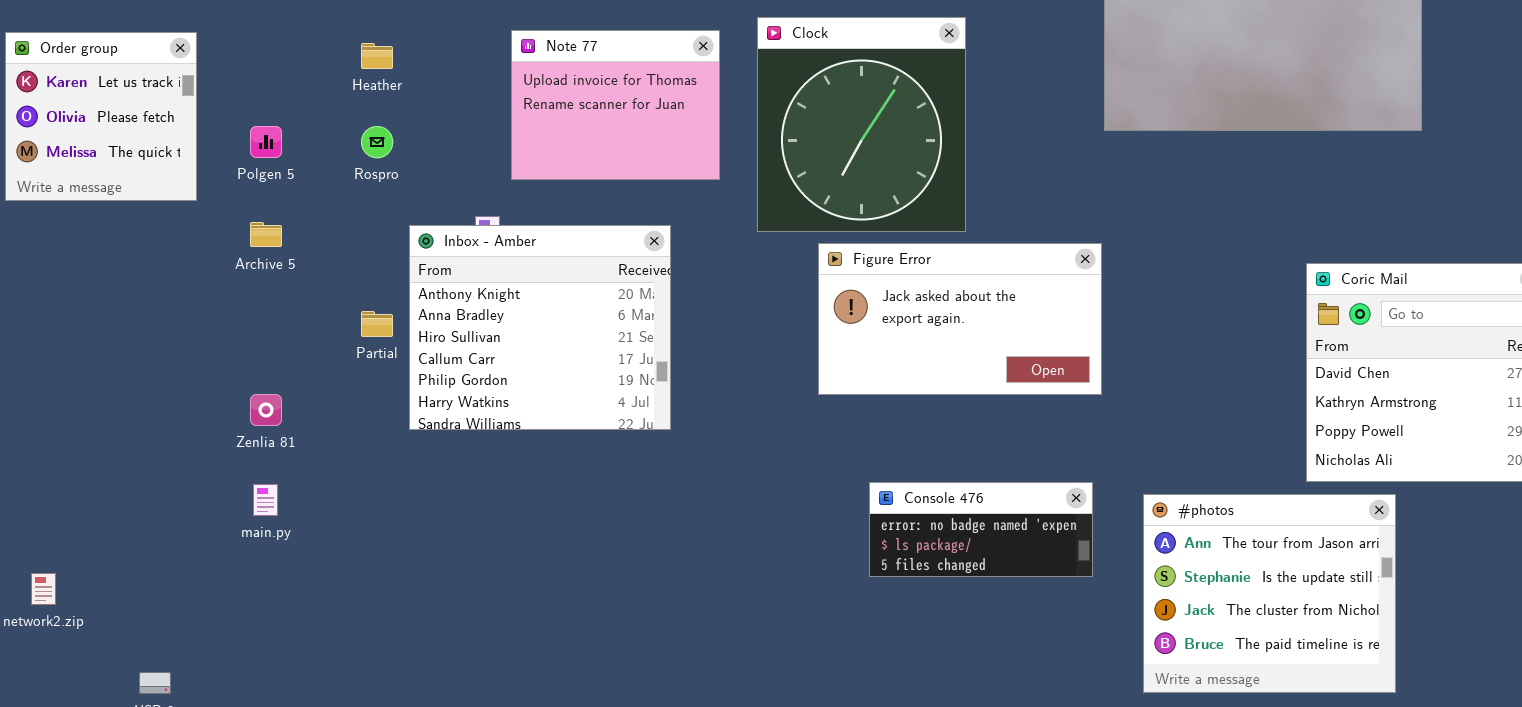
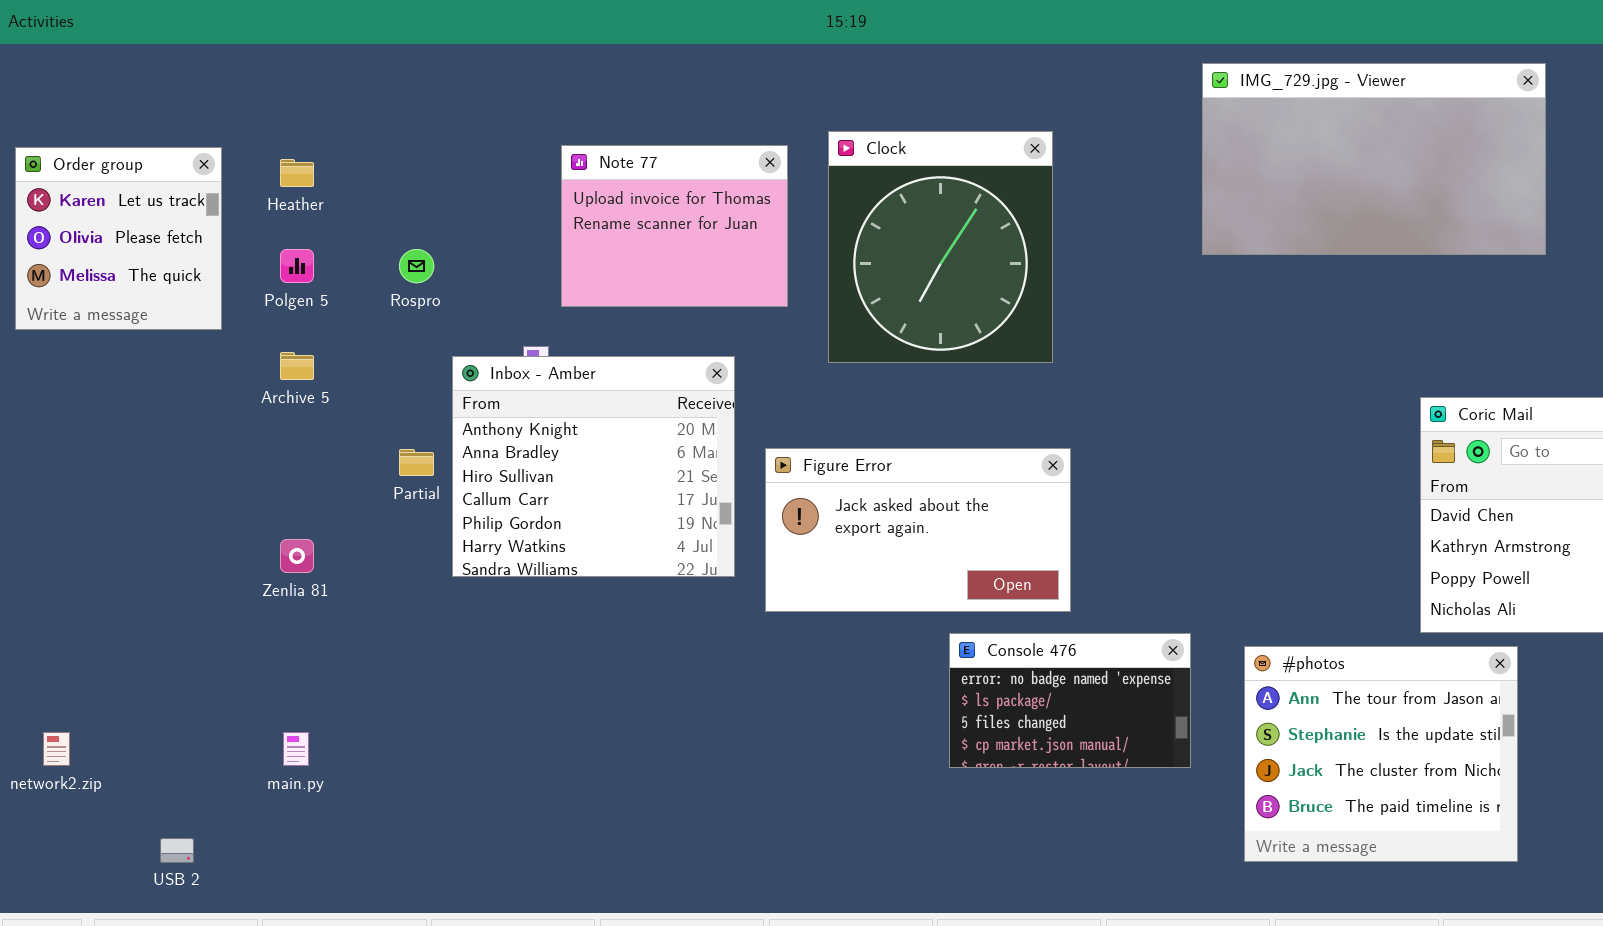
Heather: [361,43,393,69] -> [280,159,314,187], moved
Figure Error: [818,243,1102,395] -> [765,448,1071,612], moved
Console 476: [869,482,1093,577] -> [949,633,1191,768], resized
main.py: [253,484,278,516] -> [283,732,309,766], moved

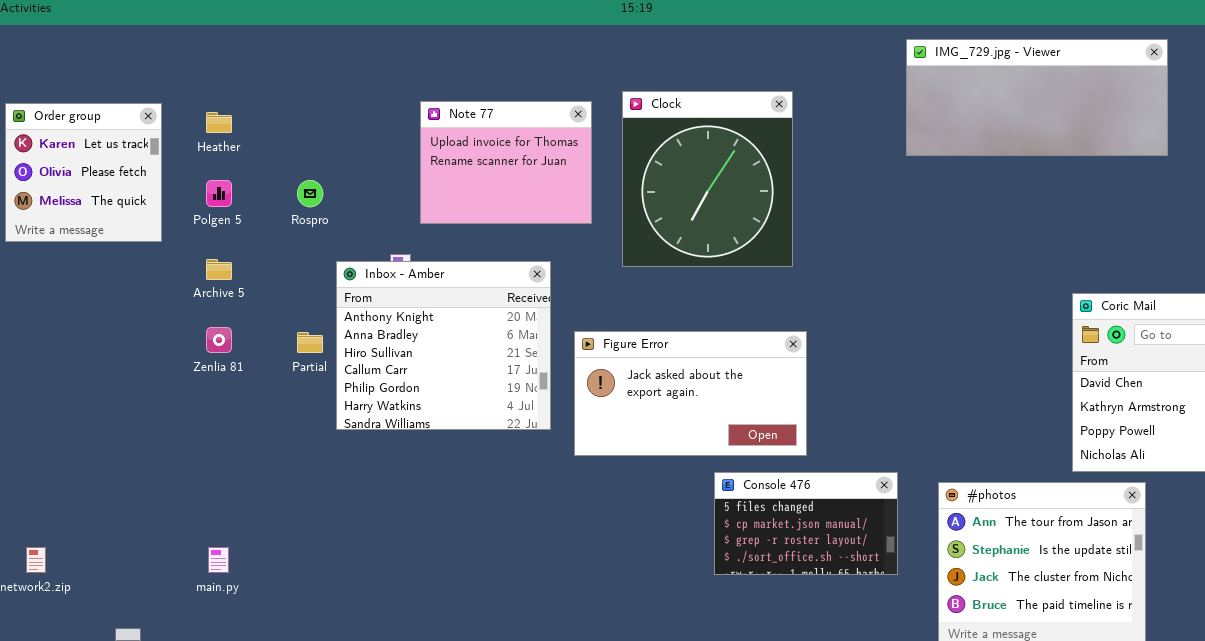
IMG_729.jpg - Viewer: [1202,63,1546,255] -> [906,39,1168,156], resized
Zenlia 81: [280,539,314,573] -> [206,327,232,353], moved
Console 476: [949,633,1191,768] -> [714,472,898,575], scrolled down 2 rows

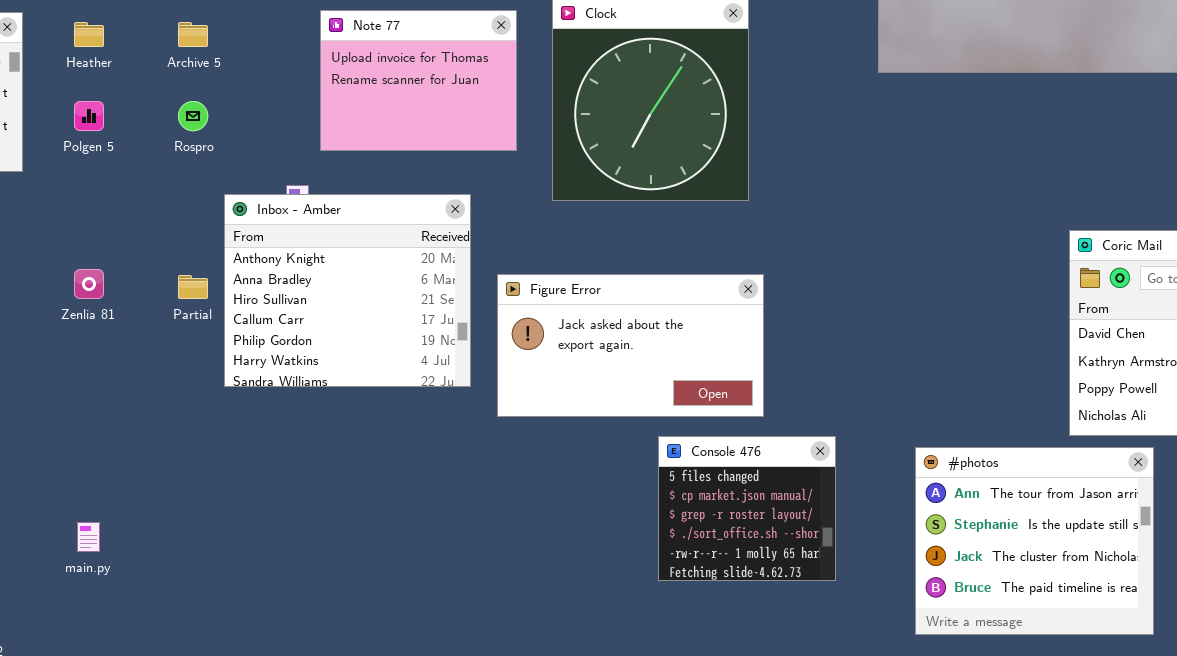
Archive 5: [206,259,232,280] -> [178,22,208,47], moved
Console 476: [714,472,898,575] -> [658,436,836,581], resized

